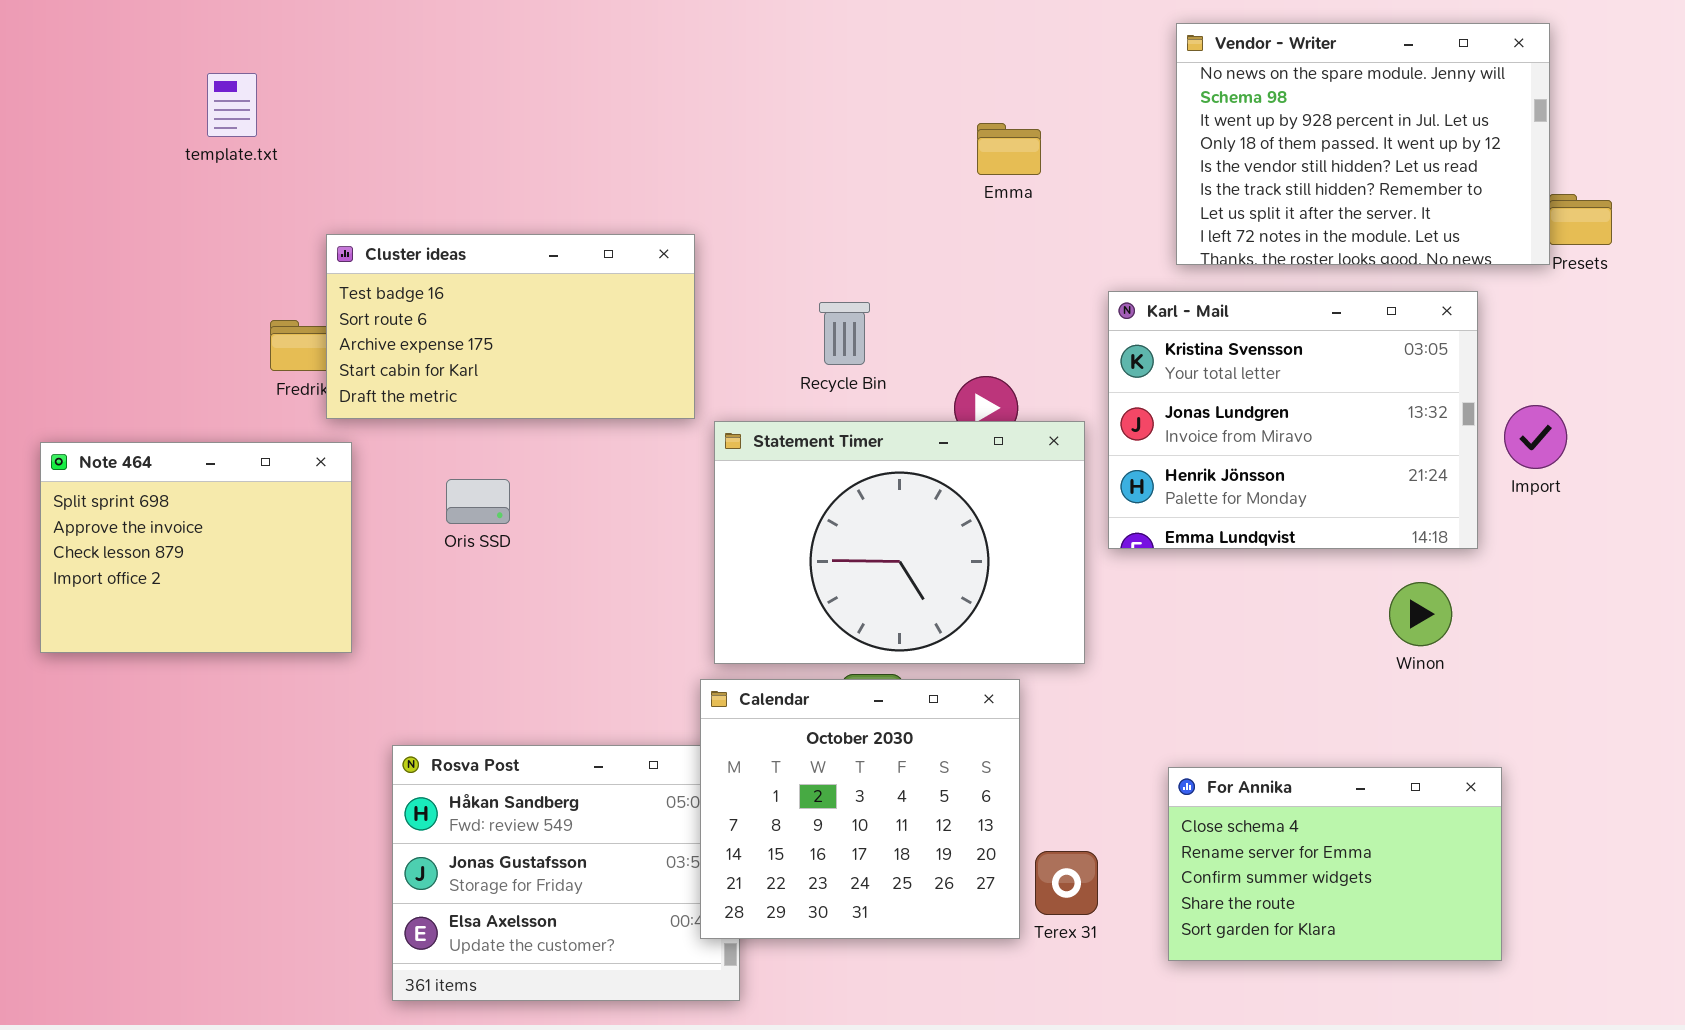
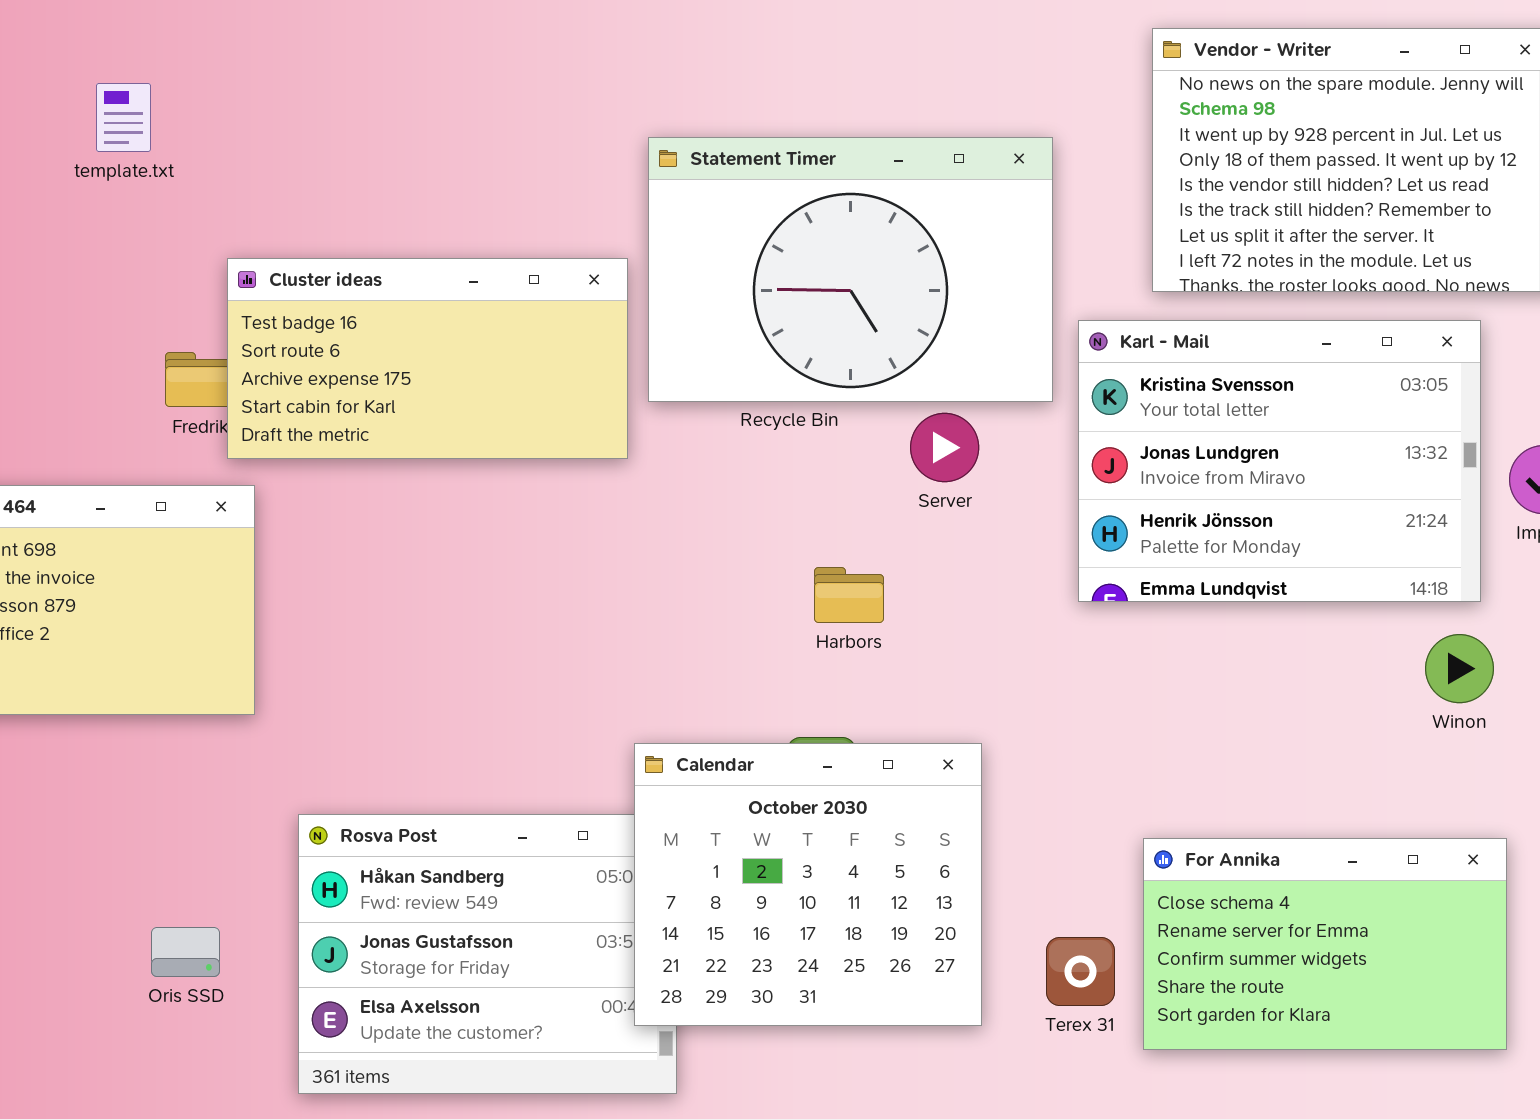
Statement Timer: [714,421,1085,664] -> [648,137,1053,402], moved
Oris SSD: [446,479,510,524] -> [151,927,220,977], moved
Winon: [1389,582,1452,646] -> [1425,634,1494,703], moved
Terex 31: [1035,851,1098,915] -> [1046,937,1115,1006], moved

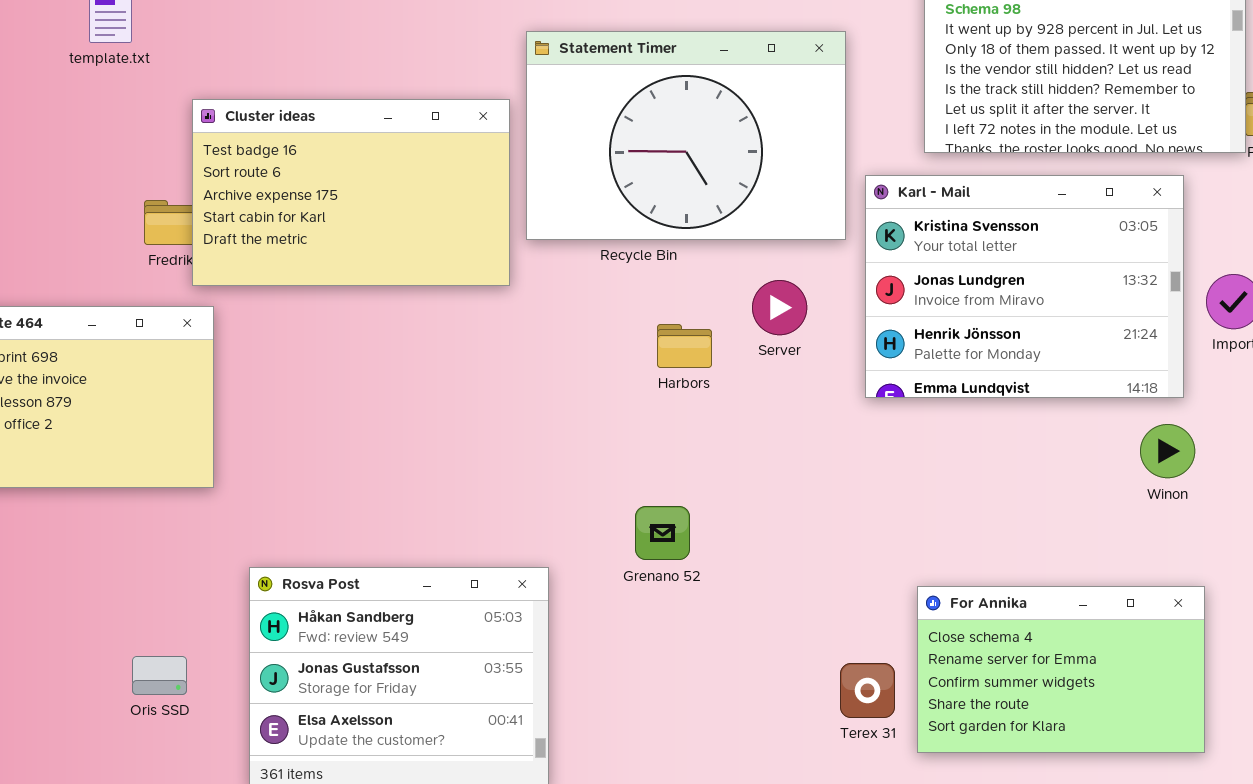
Cluster ideas: [227,258,628,459] -> [192,99,510,286], resized
Server: [910,413,979,482] -> [752,280,807,335], moved
Harbors: [814,567,884,623] -> [657,324,712,368], moved
Calendar: [634,743,982,1026] -> none, closed

